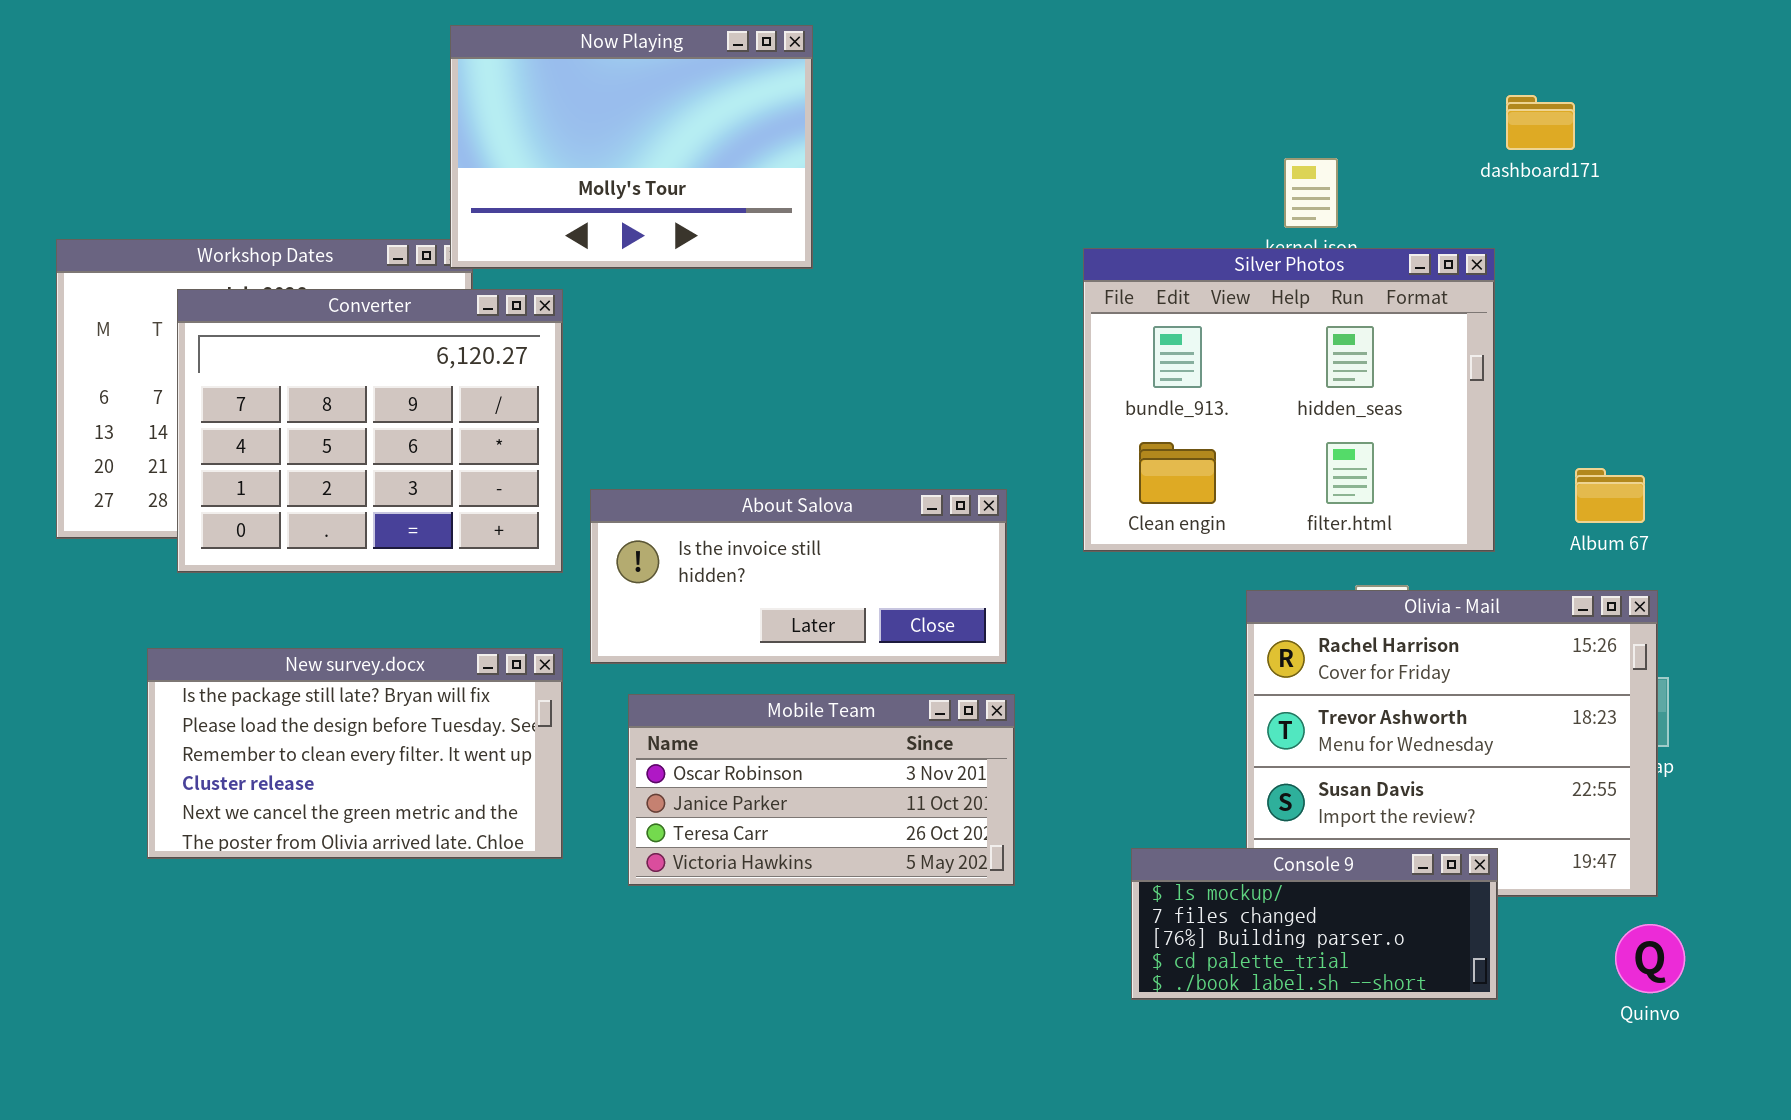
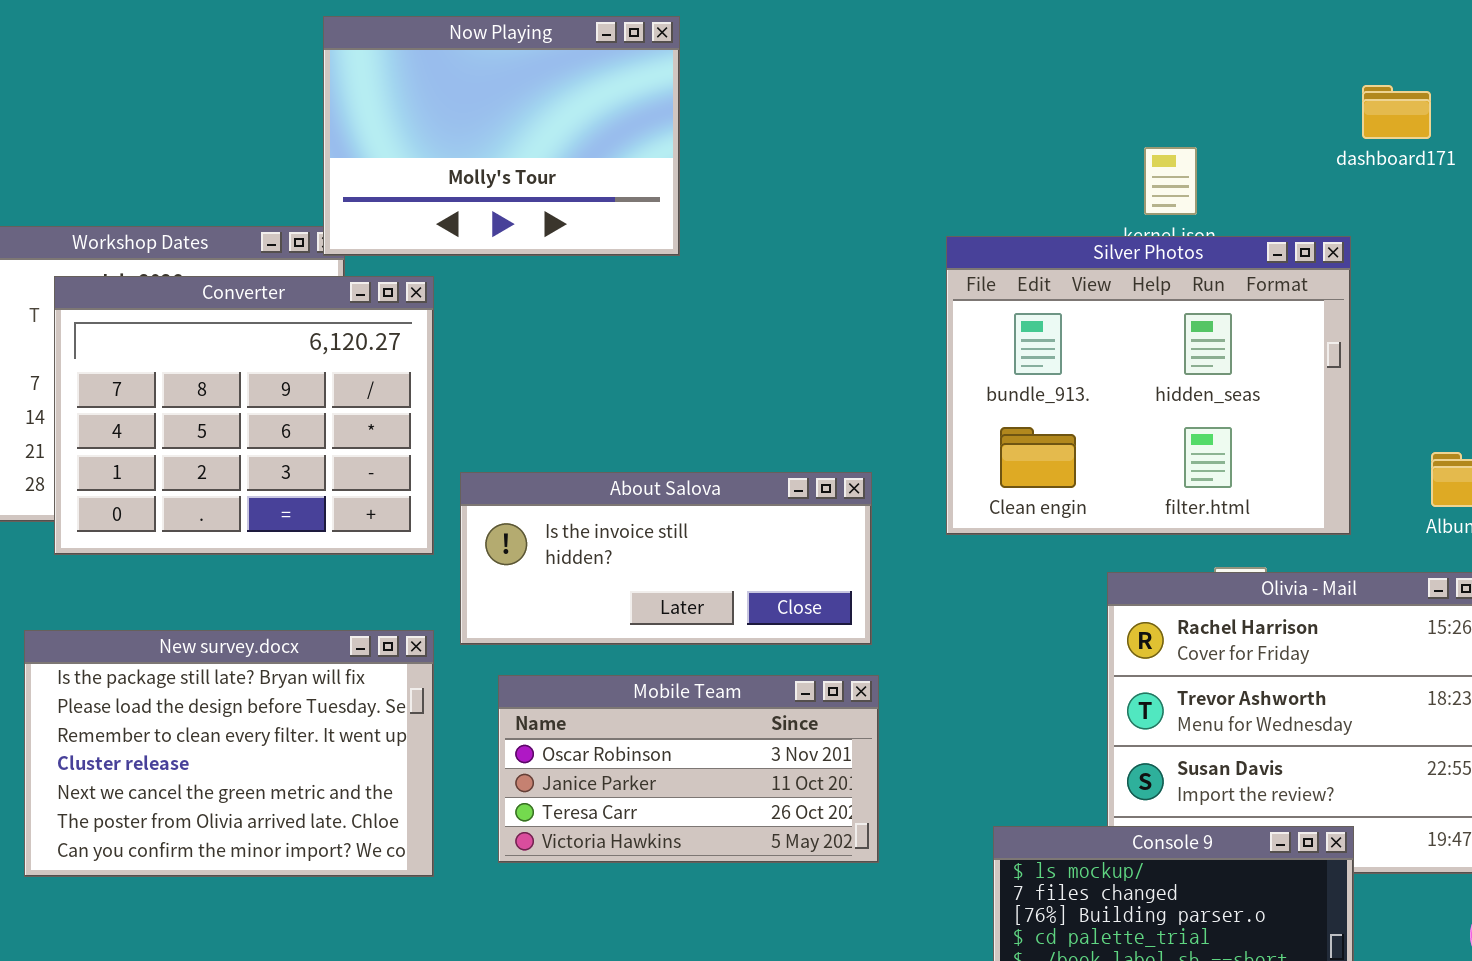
New survey.docx: [147,648,563,859] -> [24,630,434,877], resized

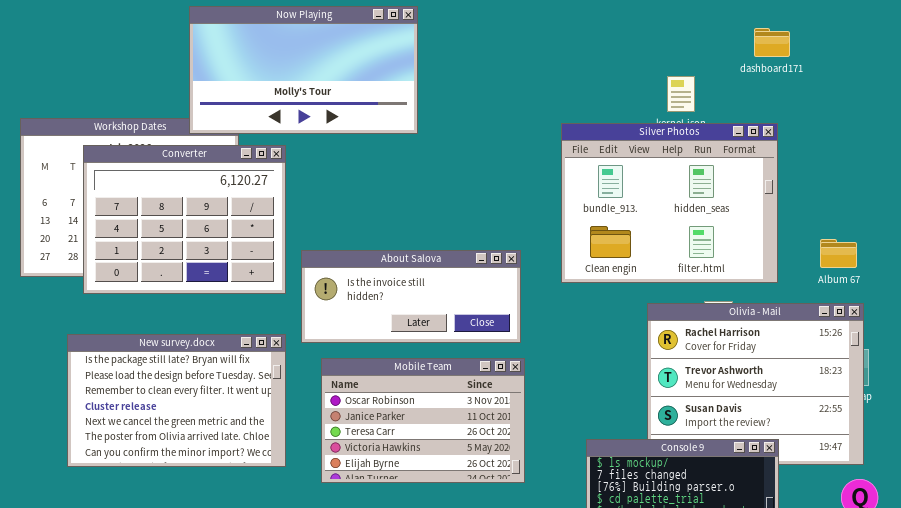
Now Playing: [323,16,680,256] -> [189,6,418,134], resized
dashboard171: [1362,85,1431,139] -> [754,28,790,57], moved
Mobile Team: [498,675,879,863] -> [321,358,525,483], resized

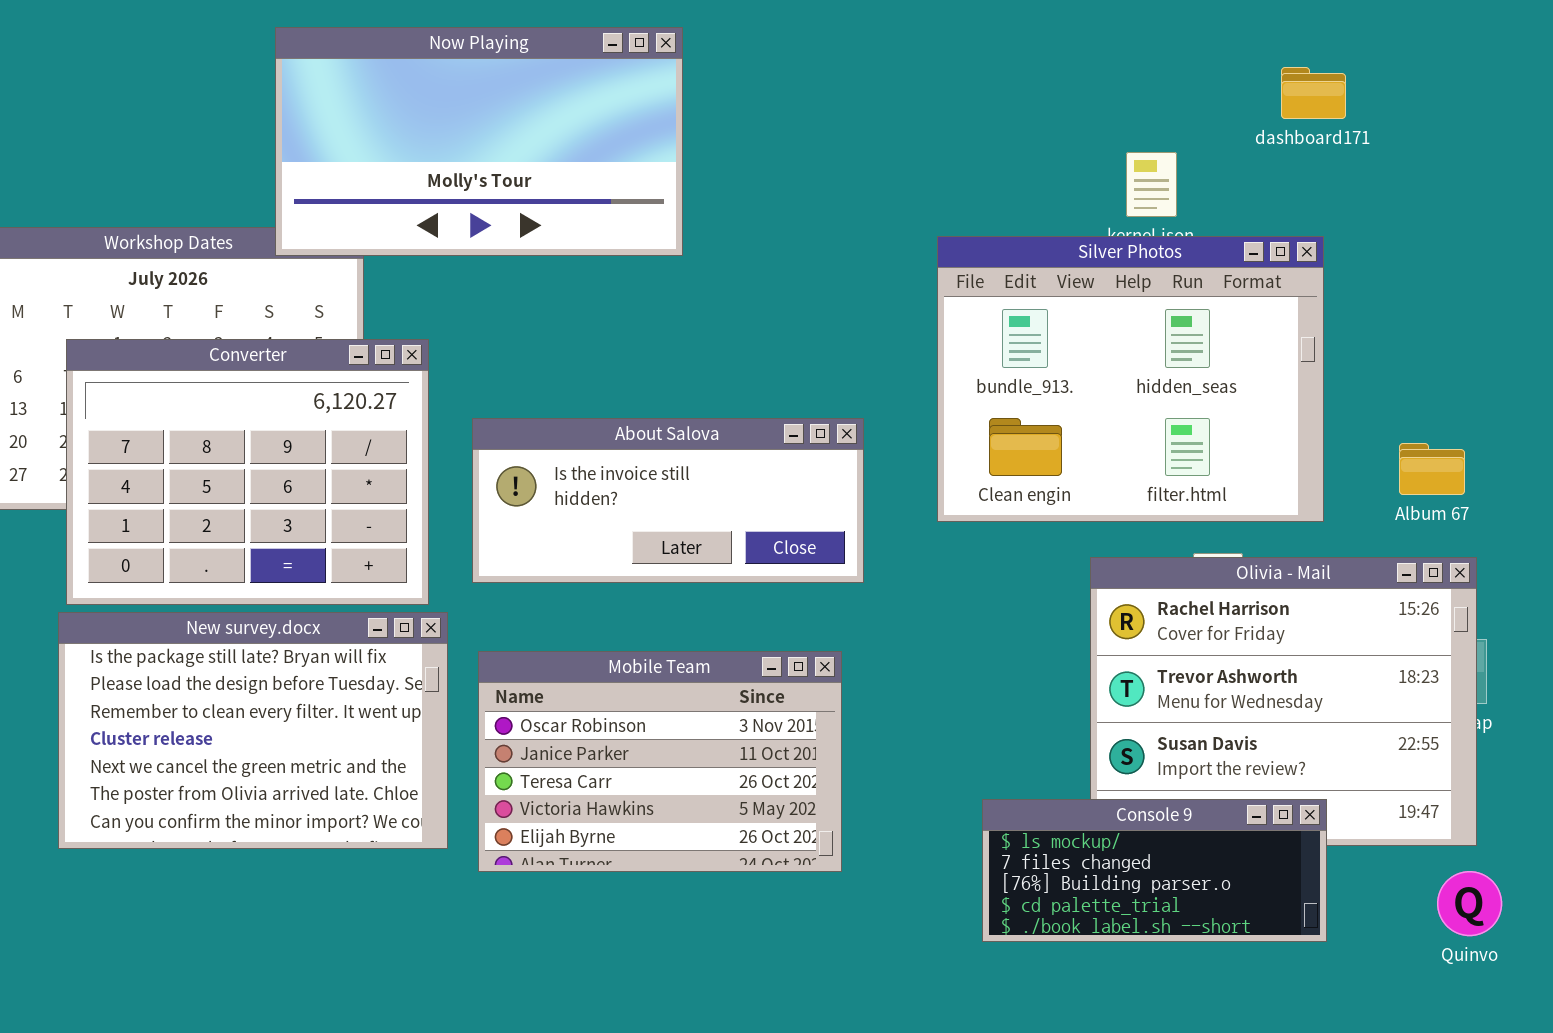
Converter: [83,145,286,294] -> [66,339,429,605], moved
About Salova: [301,250,521,343] -> [472,418,864,583], moved
Mobile Team: [321,358,525,483] -> [478,651,842,872], moved

